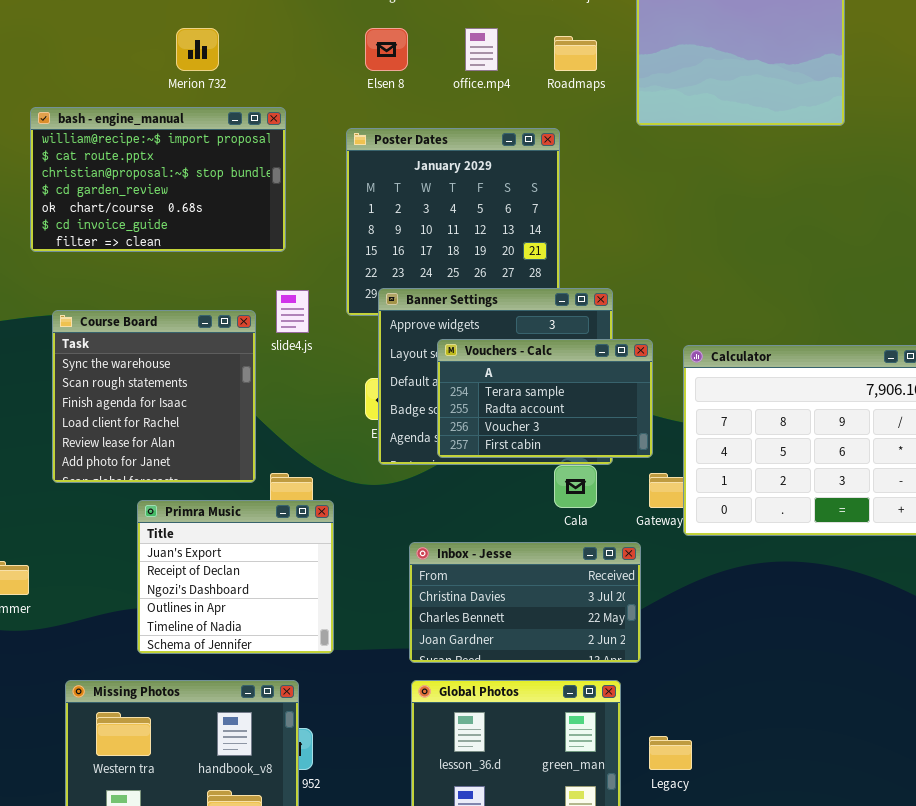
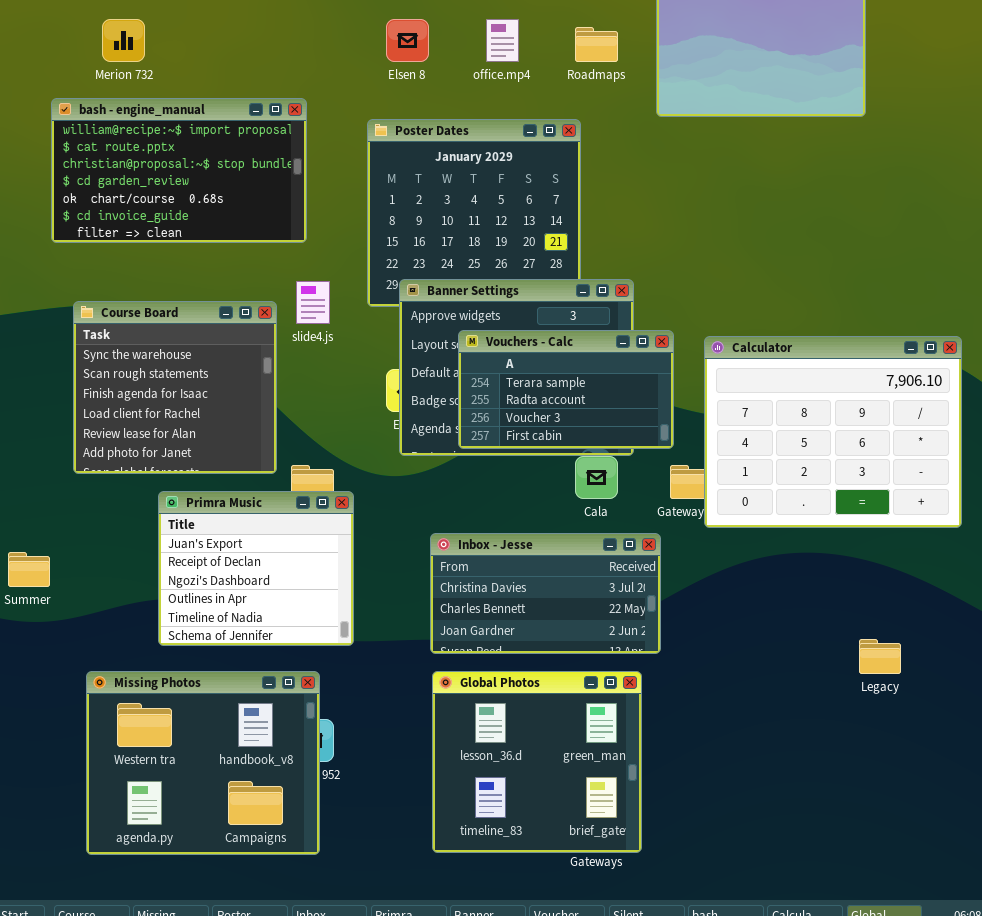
Merion 732: [176,28,219,71] -> [102,19,145,62], moved
Legacy: [649,736,692,770] -> [859,639,901,674], moved

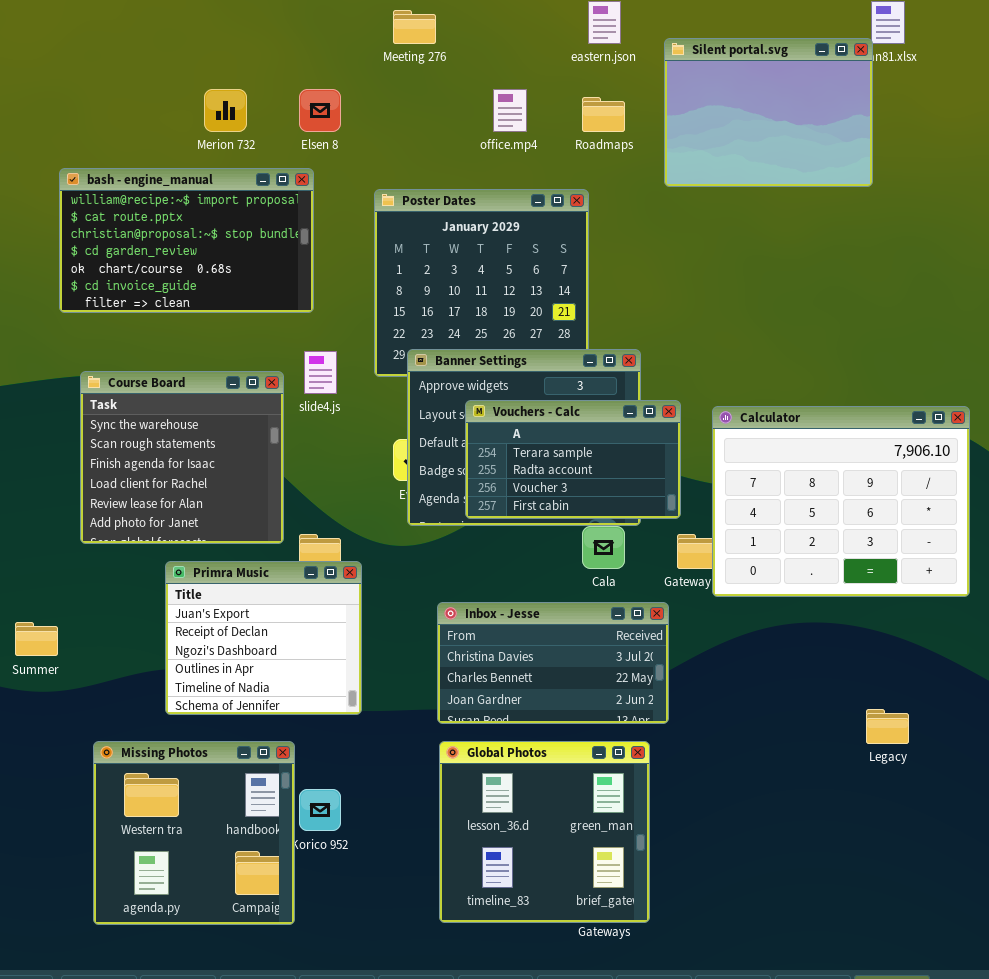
Merion 732: [102,19,145,62] -> [204,89,247,132], moved
Elsen 8: [386,19,429,62] -> [299,89,341,132], moved
Missing Photos: [86,671,320,855] -> [93,741,295,925], resized

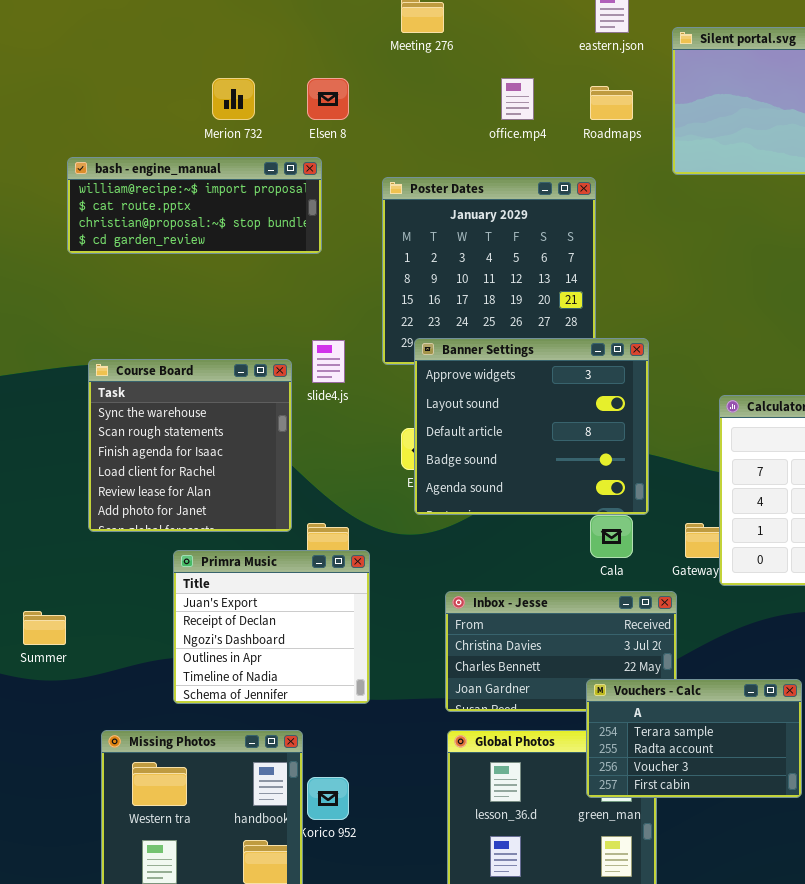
bash - engine_manual: [59,168,314,313] -> [67,157,322,254], resized
Vouchers - Calc: [465,400,681,519] -> [586,679,802,798], moved

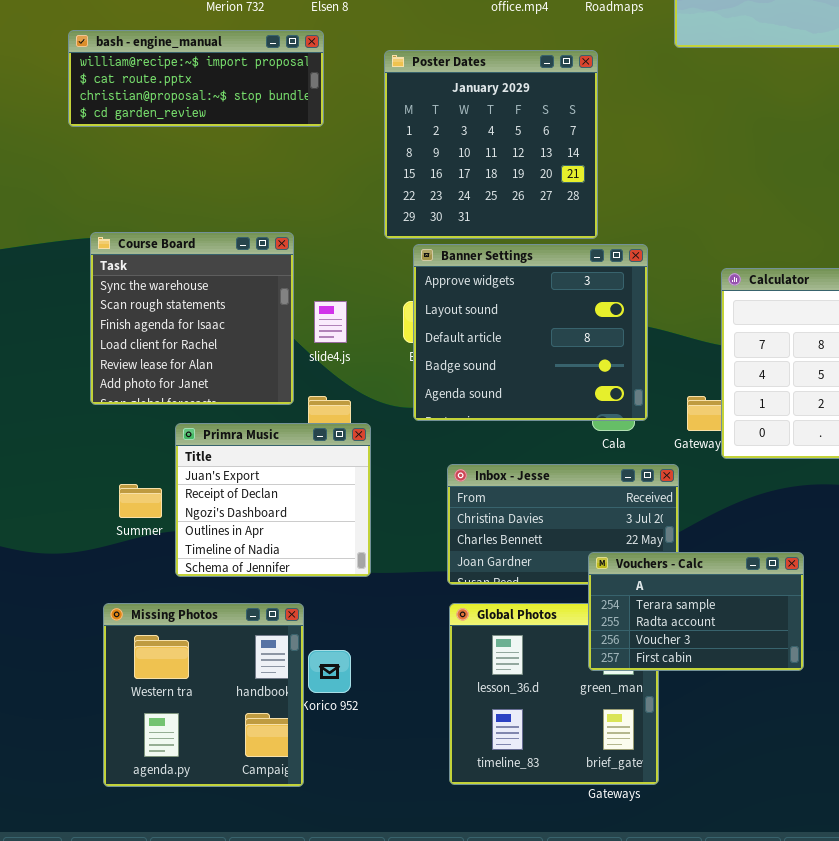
Banner Settings: [414,338,649,515] -> [413,244,648,421], moved
slide4.js: [312,340,345,383] -> [314,301,347,343], moved
Summer: [23,611,66,645] -> [119,484,162,518], moved

